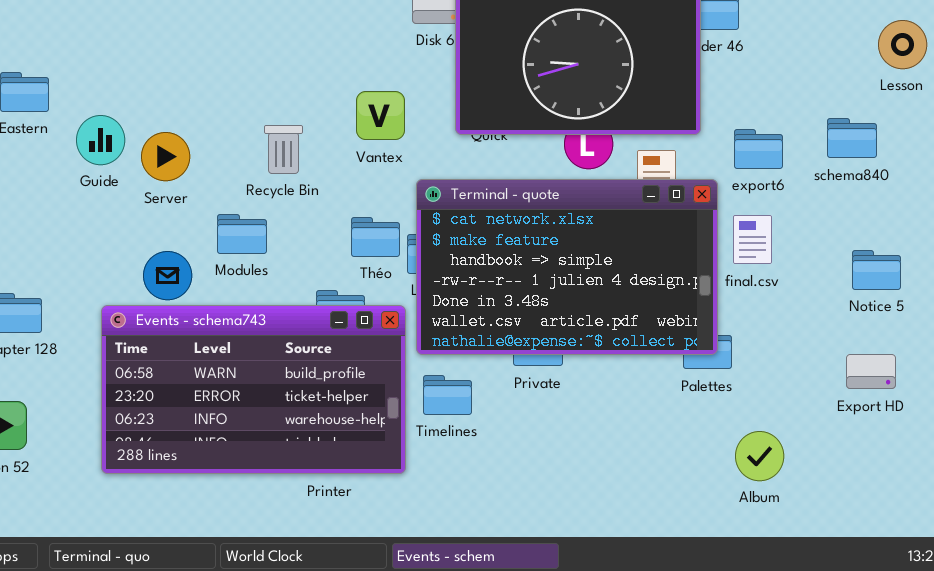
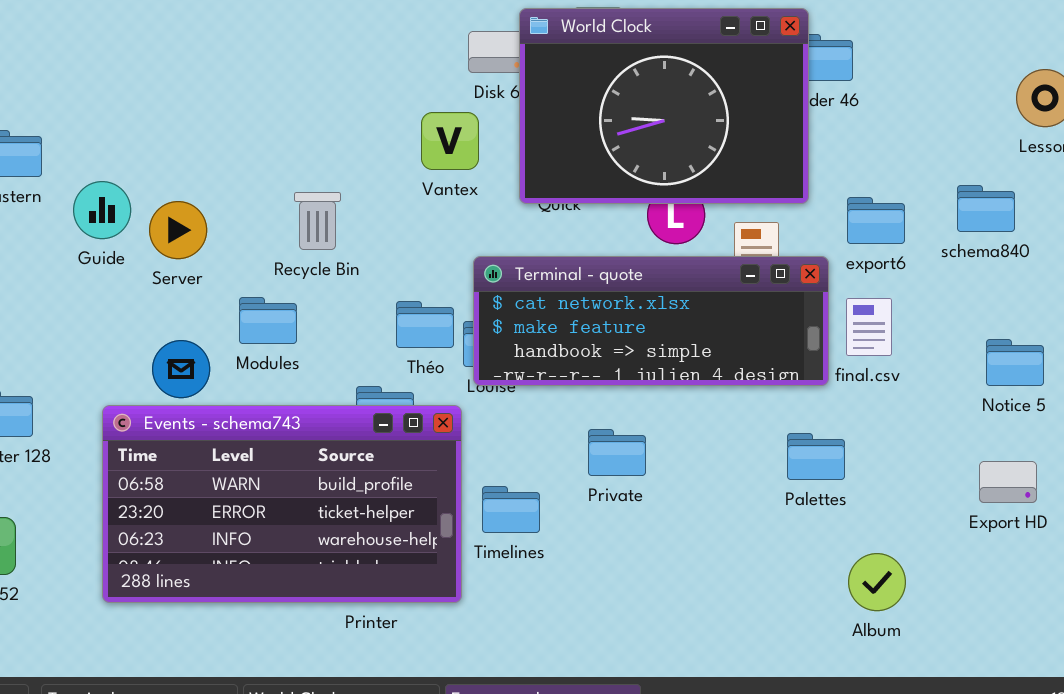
Vantex: [356,91,405,140] -> [421,112,479,170], moved
Terminal - quote: [416,179,718,355] -> [473,256,829,386], resized

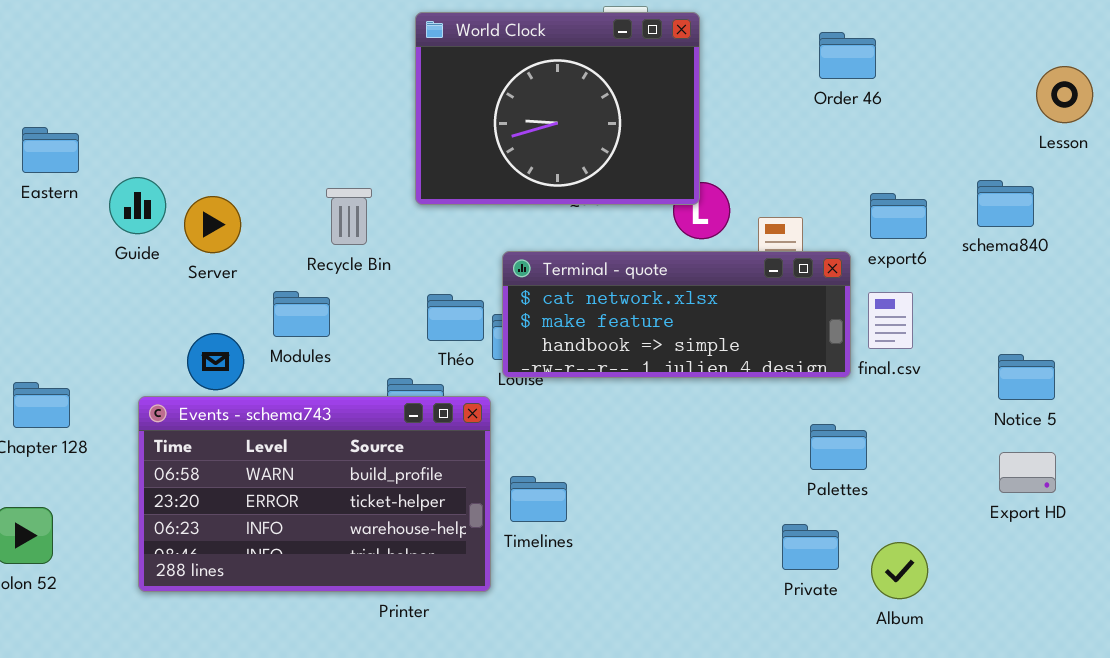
World Clock: [519,8,809,204] -> [415,12,700,205], moved
Notice 5: [986,339,1044,386] -> [998,354,1055,400], moved
Private: [588,429,646,476] -> [782,524,839,570], moved

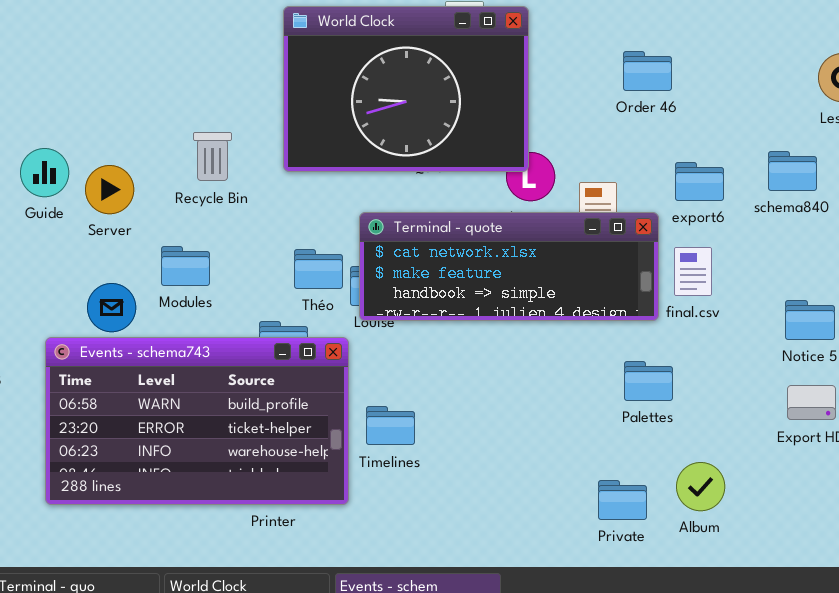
Order 46: [819,32,876,79] -> [623,51,672,91], moved
Recycle Bin: [326,188,372,245] -> [193,132,232,181], moved
Private: [782,524,839,570] -> [598,480,647,520], moved

